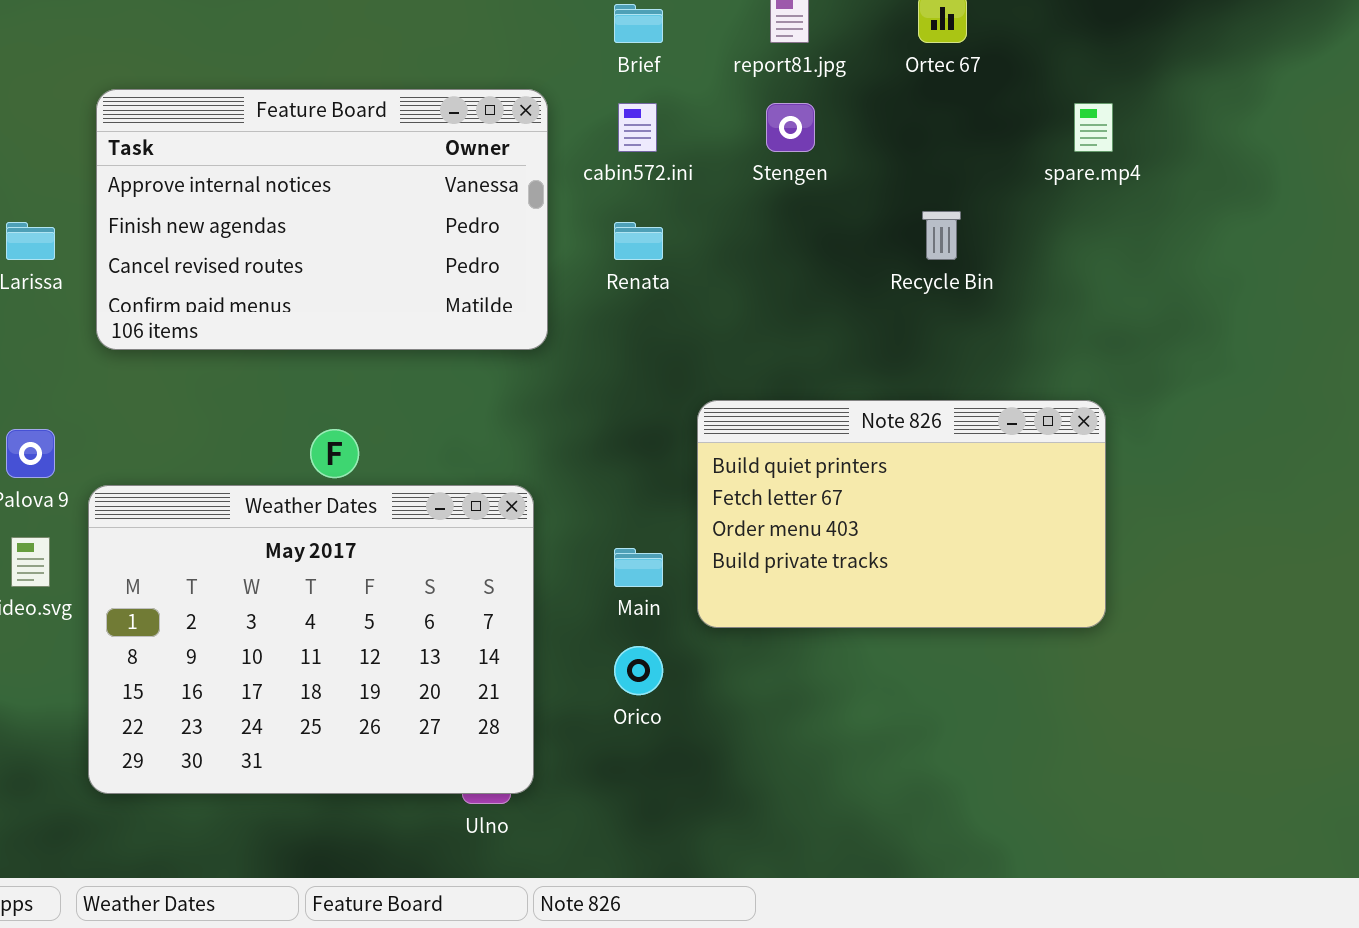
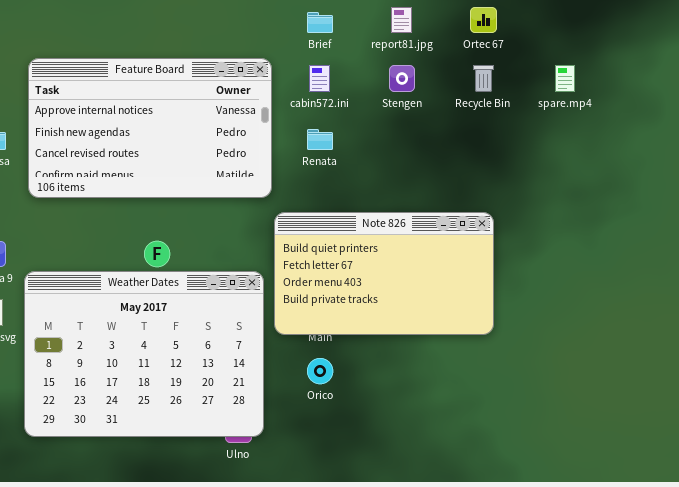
Recycle Bin: [922,211,961,260] -> [473,65,494,92], moved
Note 826: [697,400,1106,628] -> [274,212,494,335], moved

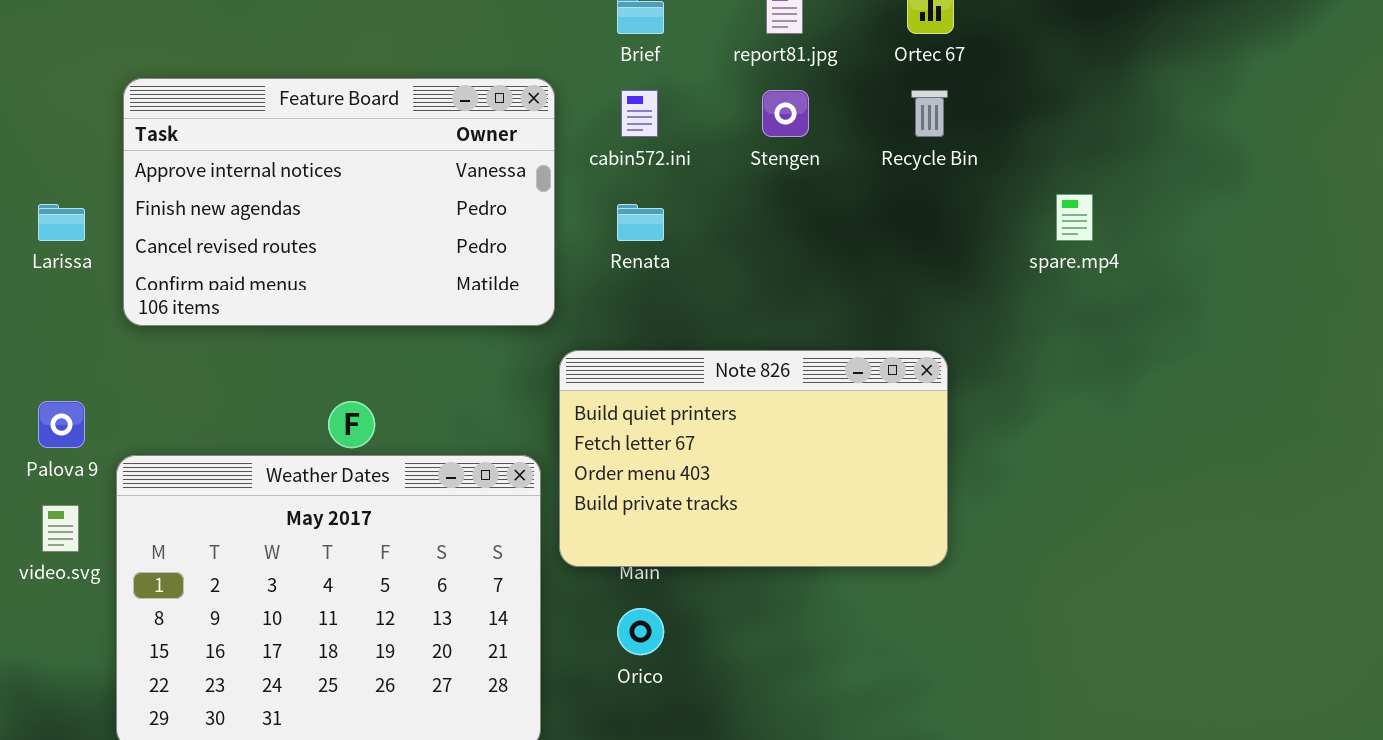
spare.mp4: [555,65,575,92] -> [1056,194,1093,241], moved

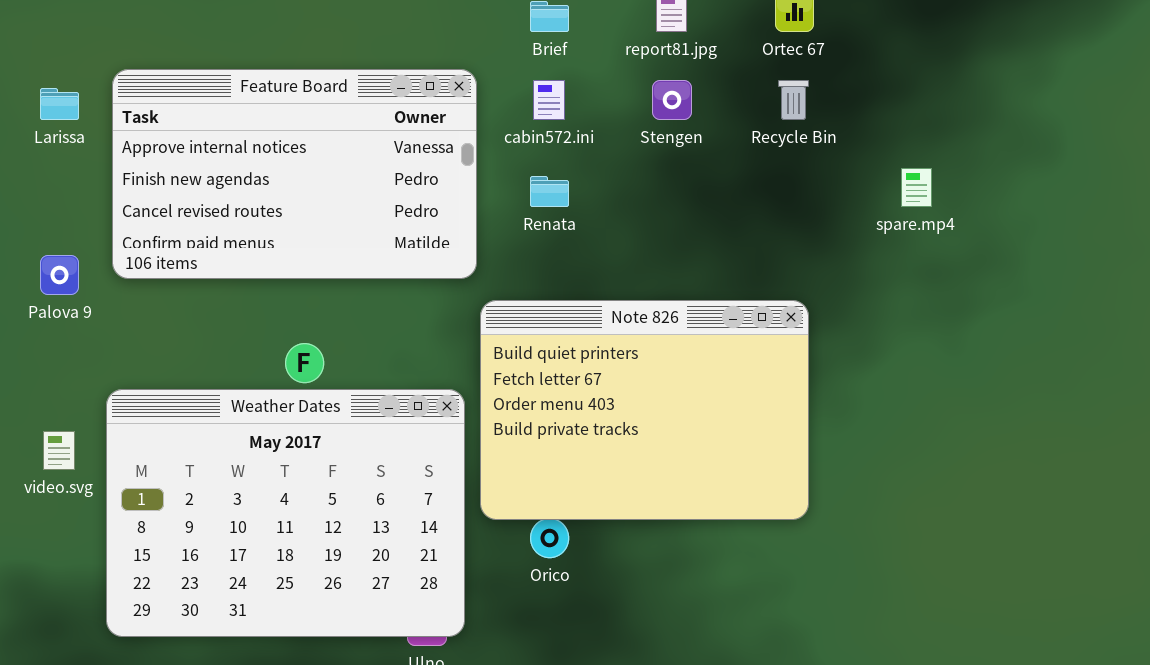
Larissa: [38,204,85,241] -> [40,88,79,120], moved
Note 826: [559,350,948,567] -> [480,300,809,520], resized
Palova 9: [38,401,85,448] -> [40,255,79,295], moved

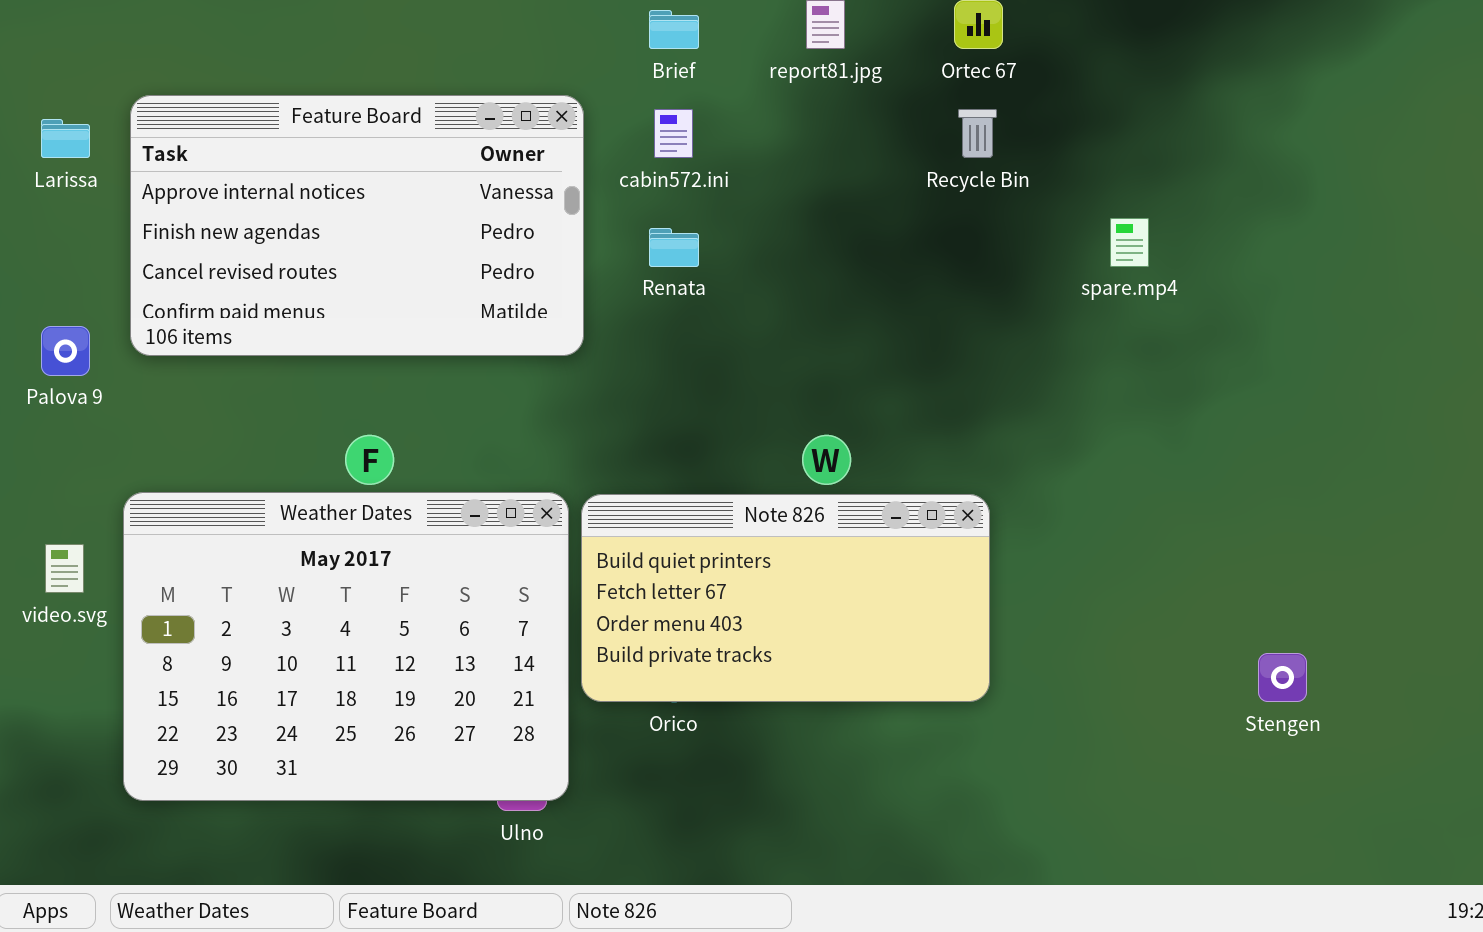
Stengen: [652,80,692,120] -> [1258,653,1307,702], moved
Note 826: [480,300,809,520] -> [581,494,990,702], moved, resized

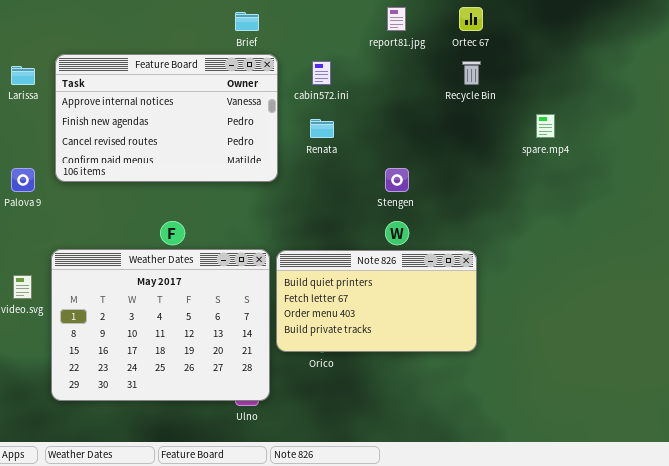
Brief: [649,10,699,49] -> [235,12,259,31], moved
Stengen: [1258,653,1307,702] -> [385,168,409,192], moved

